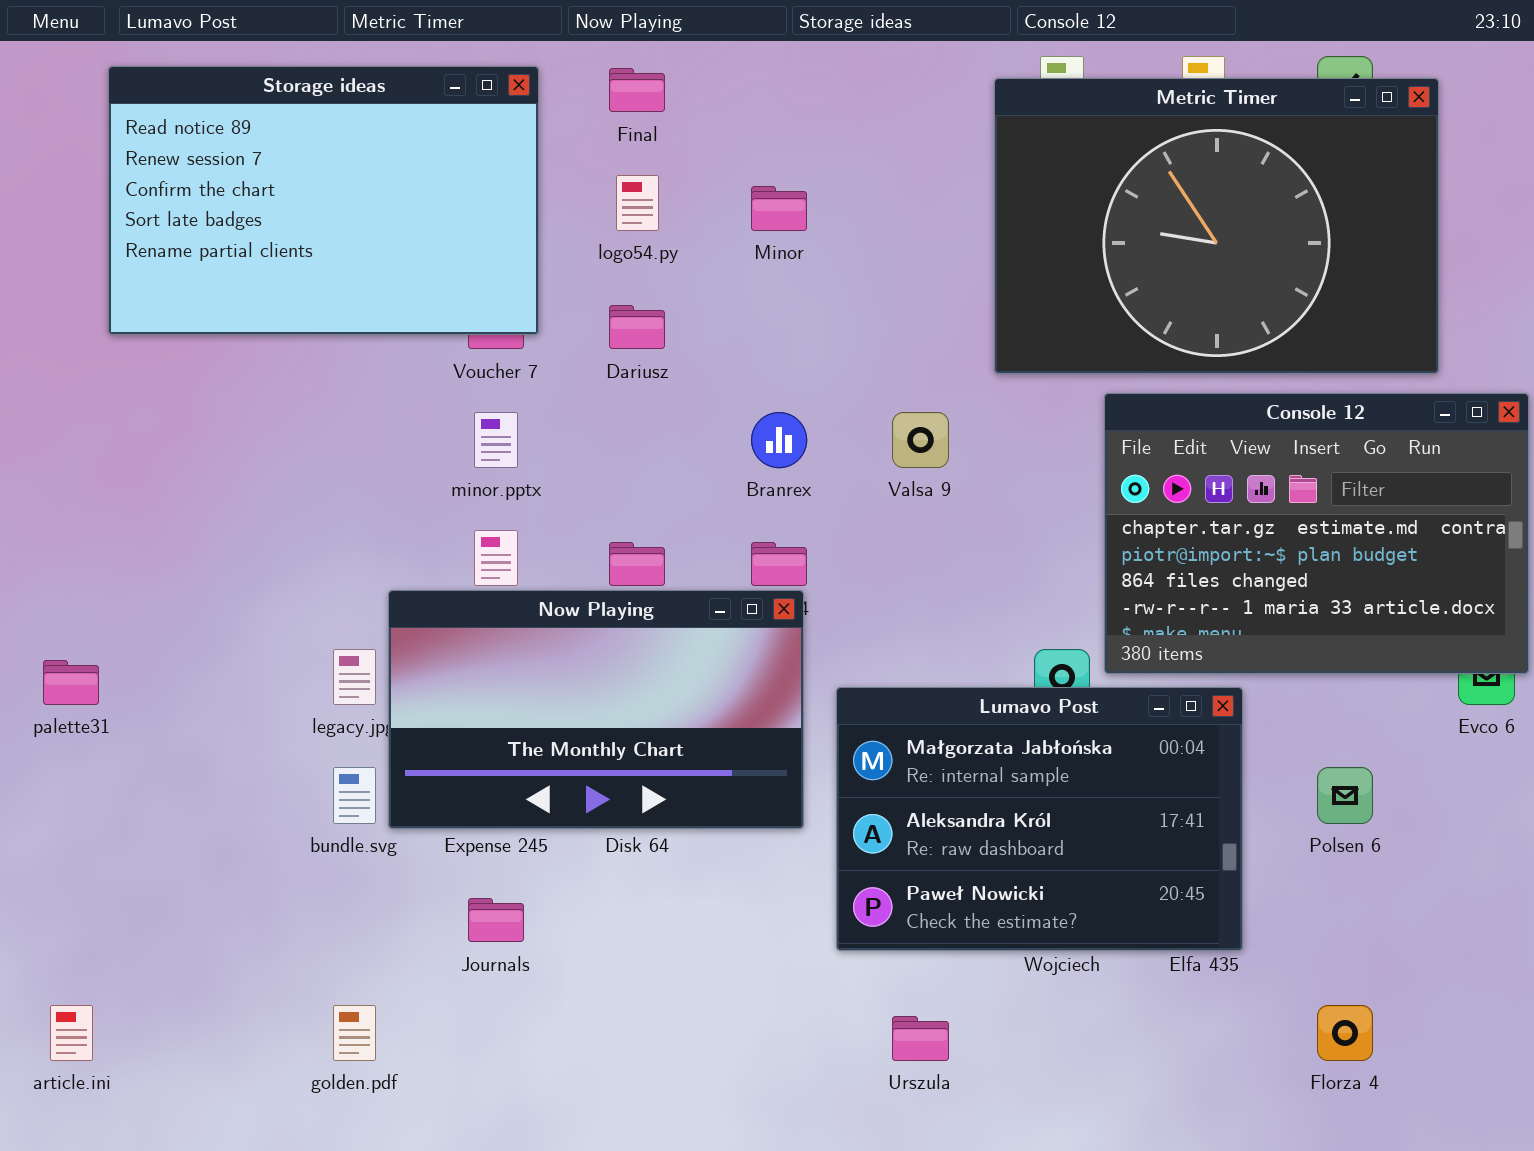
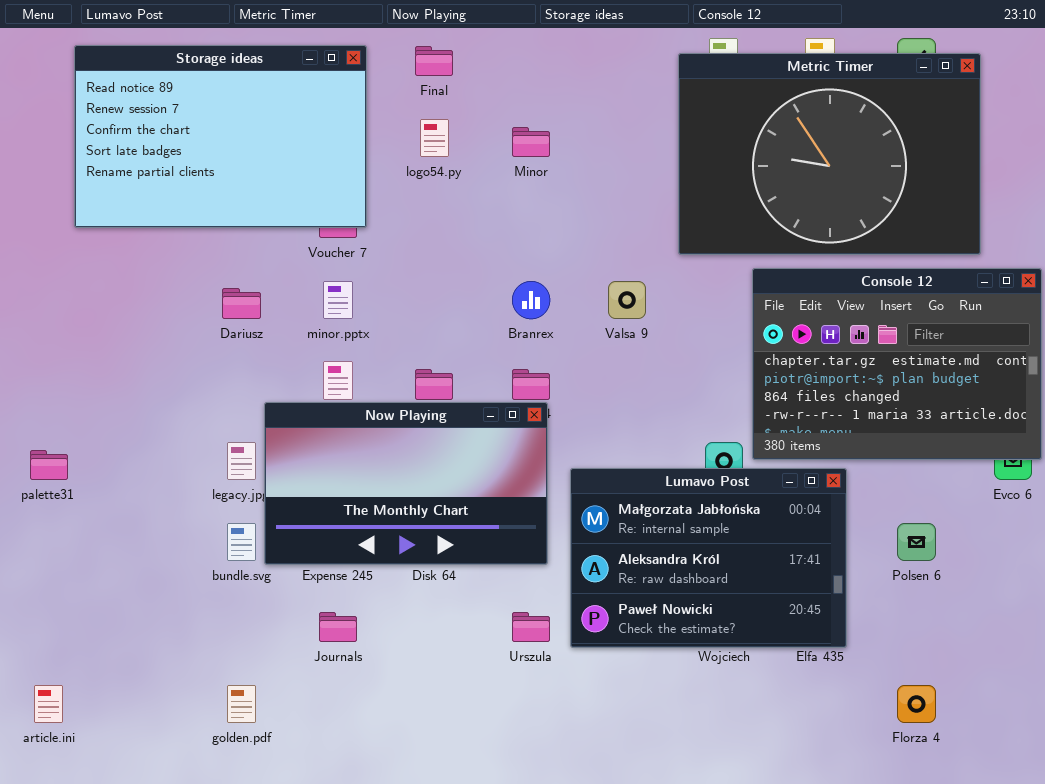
Dariusz: [609,305,665,349] -> [222,288,261,319], moved
Urszula: [892,1016,949,1061] -> [512,612,550,642], moved

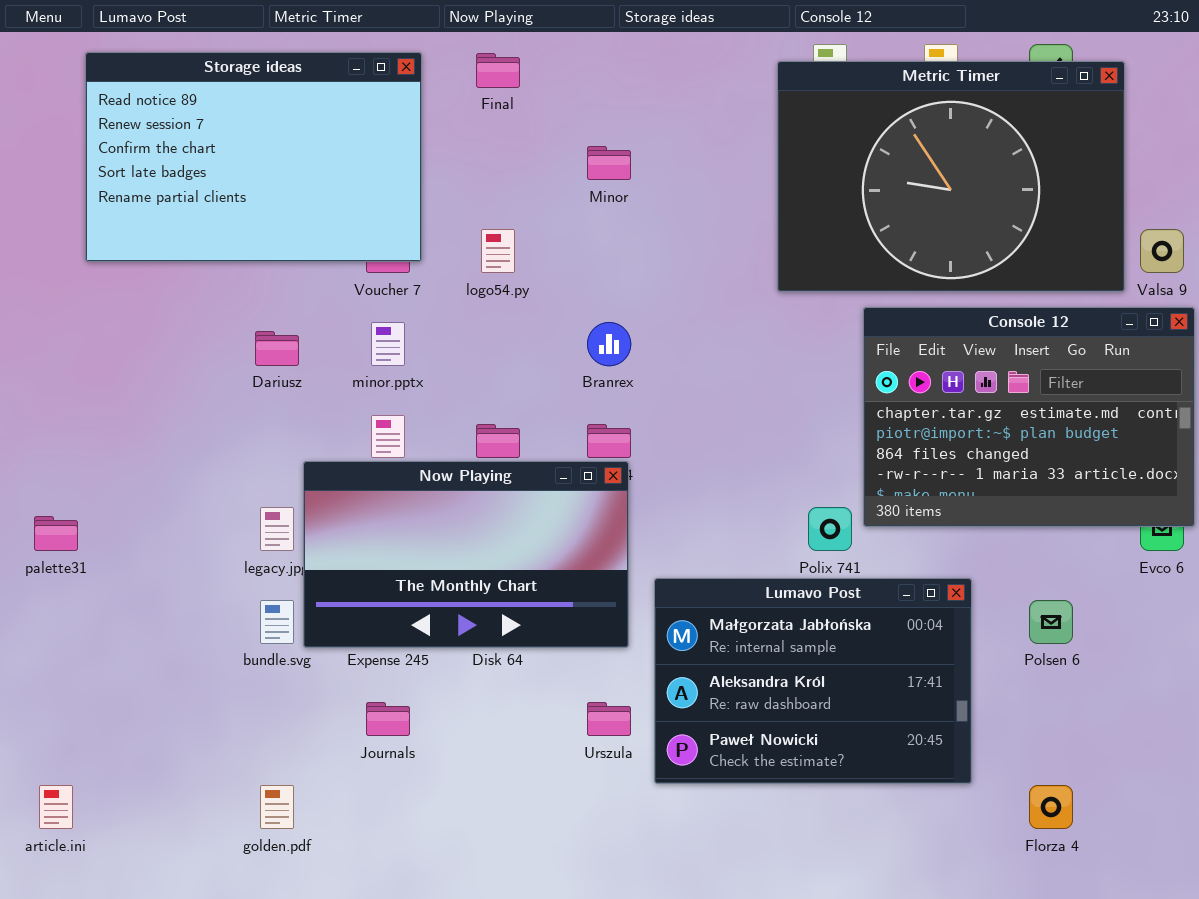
logo54.py: [420,119,449,157] -> [481,229,515,273], moved
Valsa 9: [608,281,646,319] -> [1140,229,1184,273], moved
Lumavo Post: [570,468,847,648] -> [654,578,972,784], moved

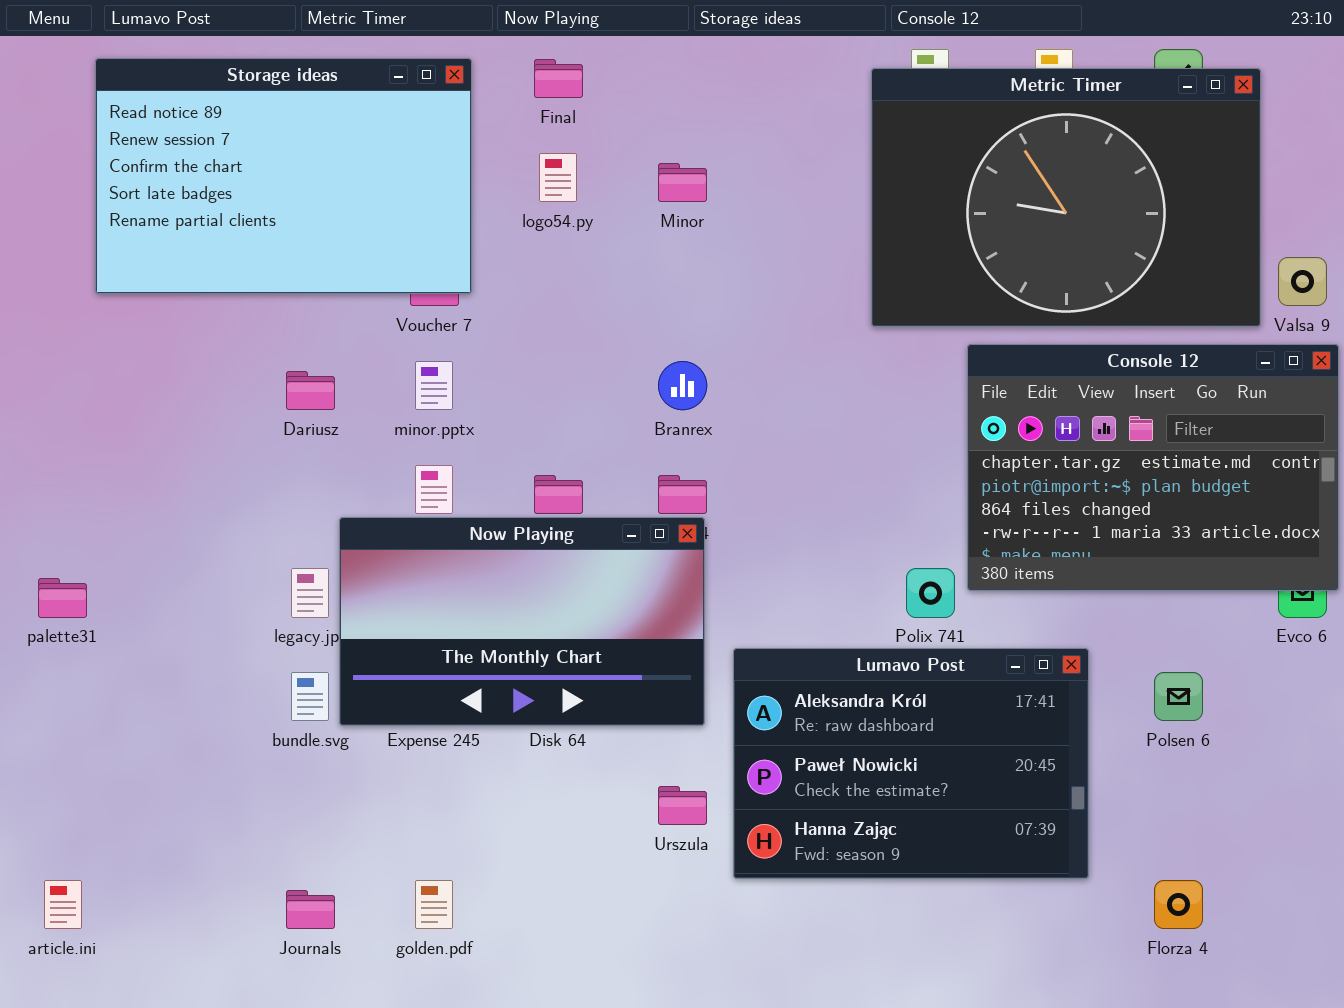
logo54.py: [481,229,515,273] -> [539,153,577,202], moved
Lumavo Post: [654,578,972,784] -> [733,648,1089,879], scrolled down 1 row
Journals: [366,702,410,736] -> [286,890,335,929], moved
golden.pdf: [260,785,294,829] -> [415,880,453,929], moved

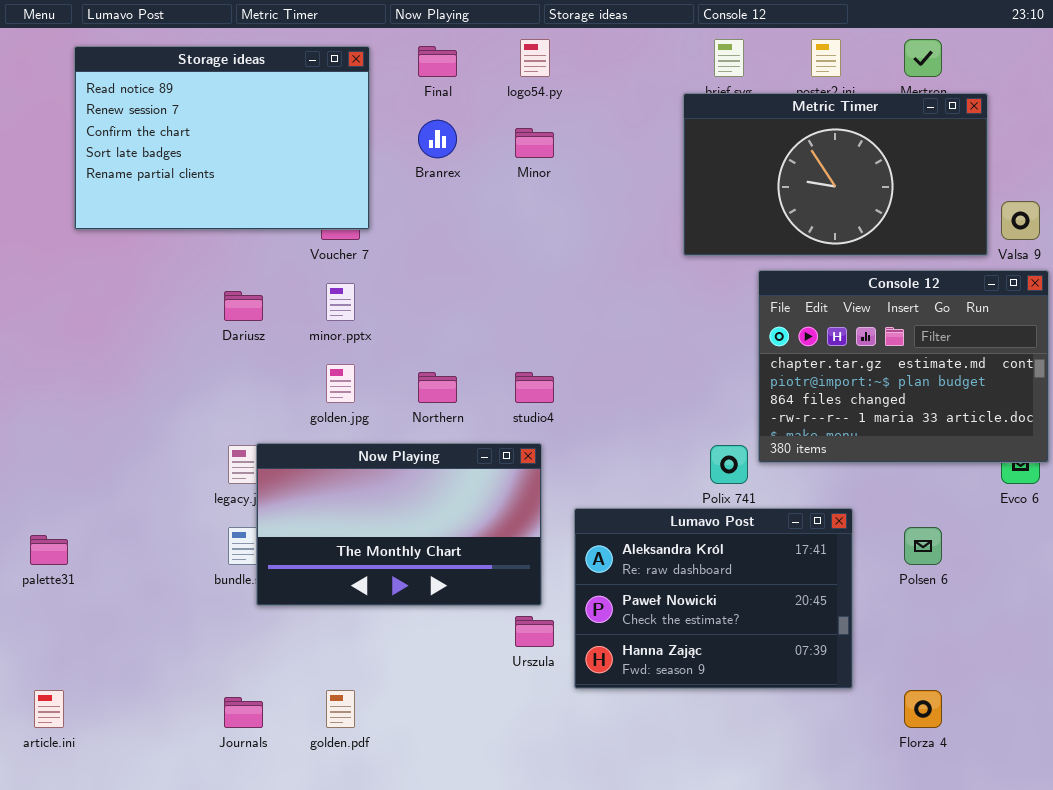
Metric Timer: [871,68,1261,327] -> [683,93,988,256], resized
logo54.py: [539,153,577,202] -> [520,39,550,77], moved
Branrex: [658,361,707,410] -> [418,120,457,158], moved
Now Playing: [339,517,705,726] -> [256,443,542,606], moved
palette31: [38,578,87,618] -> [30,535,68,565], moved

